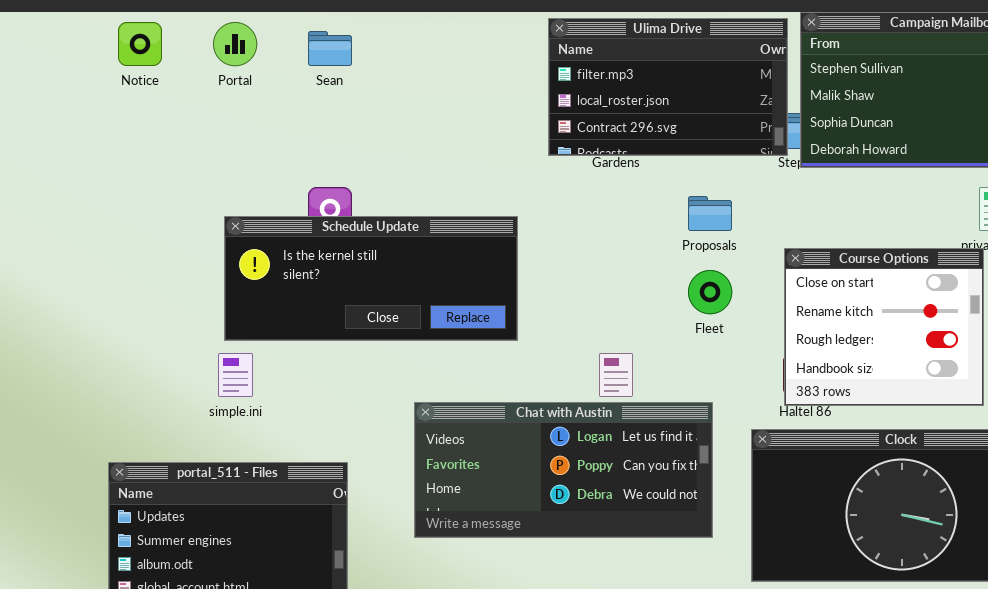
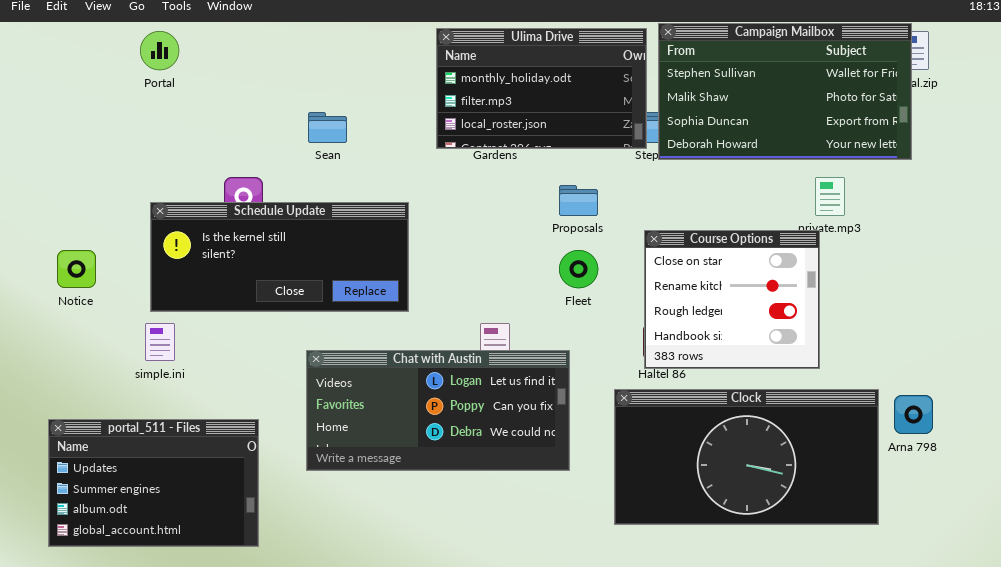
Ulima Drive: [548,18,788,156] -> [436,28,647,149], scrolled up 1 row
Notice: [118,22,162,66] -> [57,250,96,288], moved
Sean: [308,31,352,66] -> [308,112,347,143], moved
Chat with Austin: [414,402,713,538] -> [306,350,570,471], moved

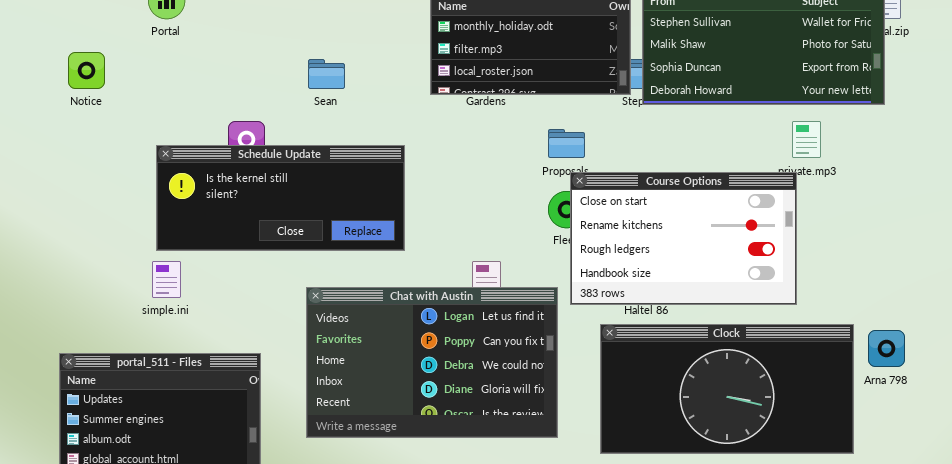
Course Options: [644,230,820,369] -> [570,172,797,305], resized
Notice: [57,250,96,288] -> [68,52,105,89], moved
Chat with Austin: [306,350,570,471] -> [306,287,558,438], resized

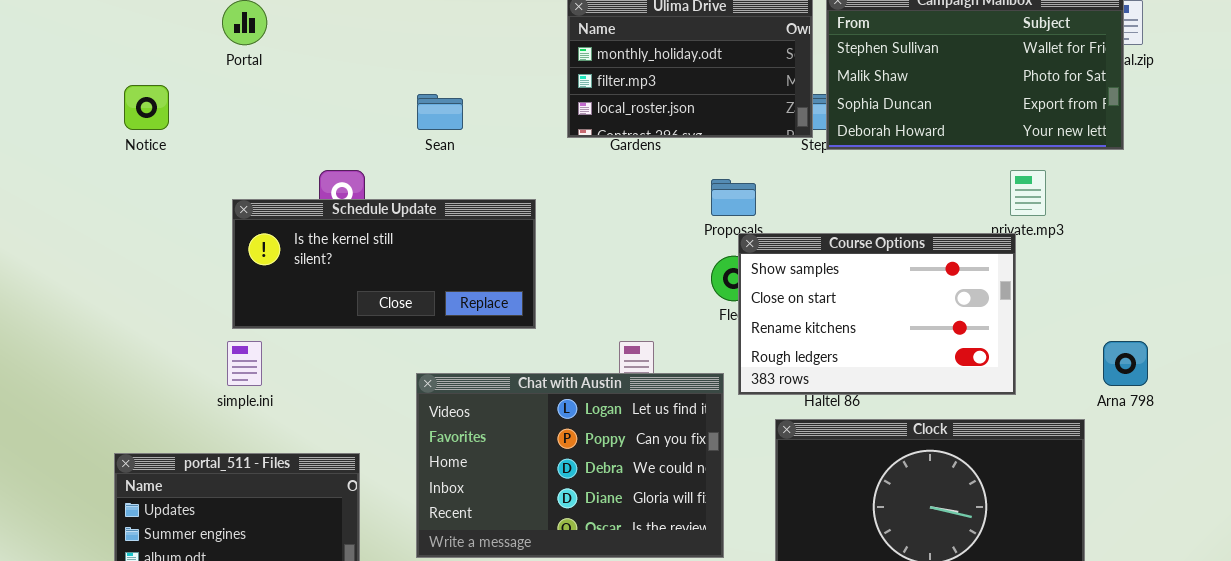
Course Options: [570,172,797,305] -> [738,233,1016,395], scrolled up 1 row
Arna 798: [868,330,905,367] -> [1103,341,1148,386], moved

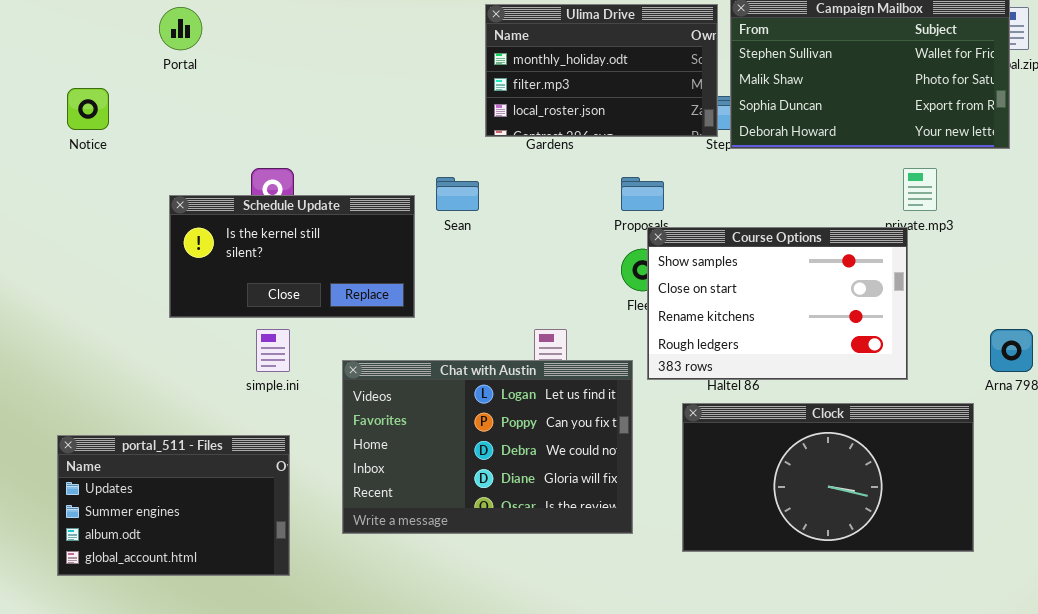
Sean: [417,94,463,130] -> [436,177,479,211], moved
Schedule Update: [232,199,536,329] -> [169,195,415,318], resized
simple.ini: [227,341,262,386] -> [256,329,290,372], moved

